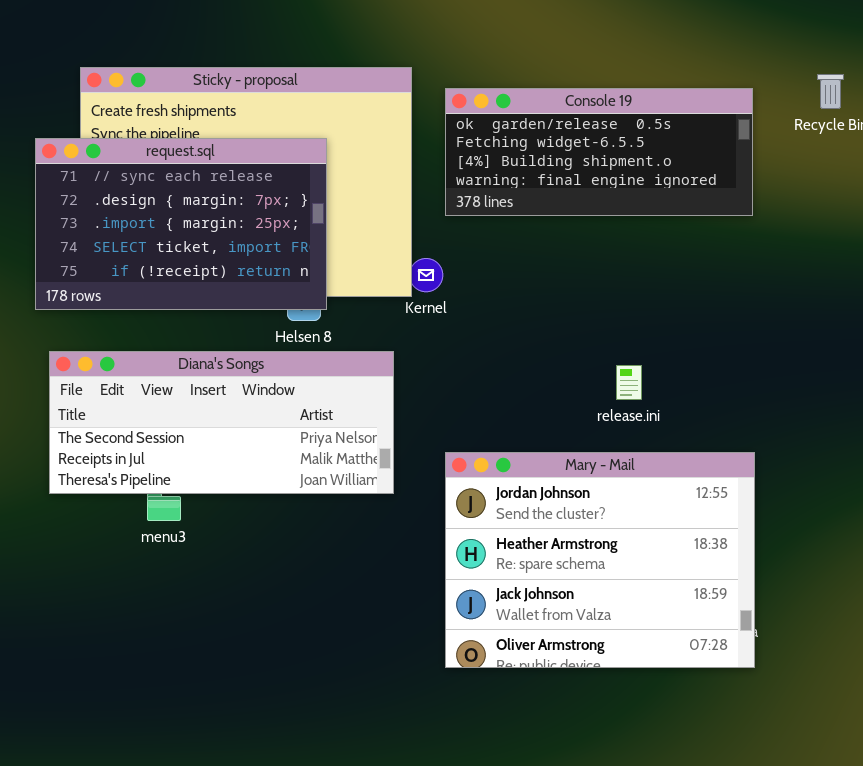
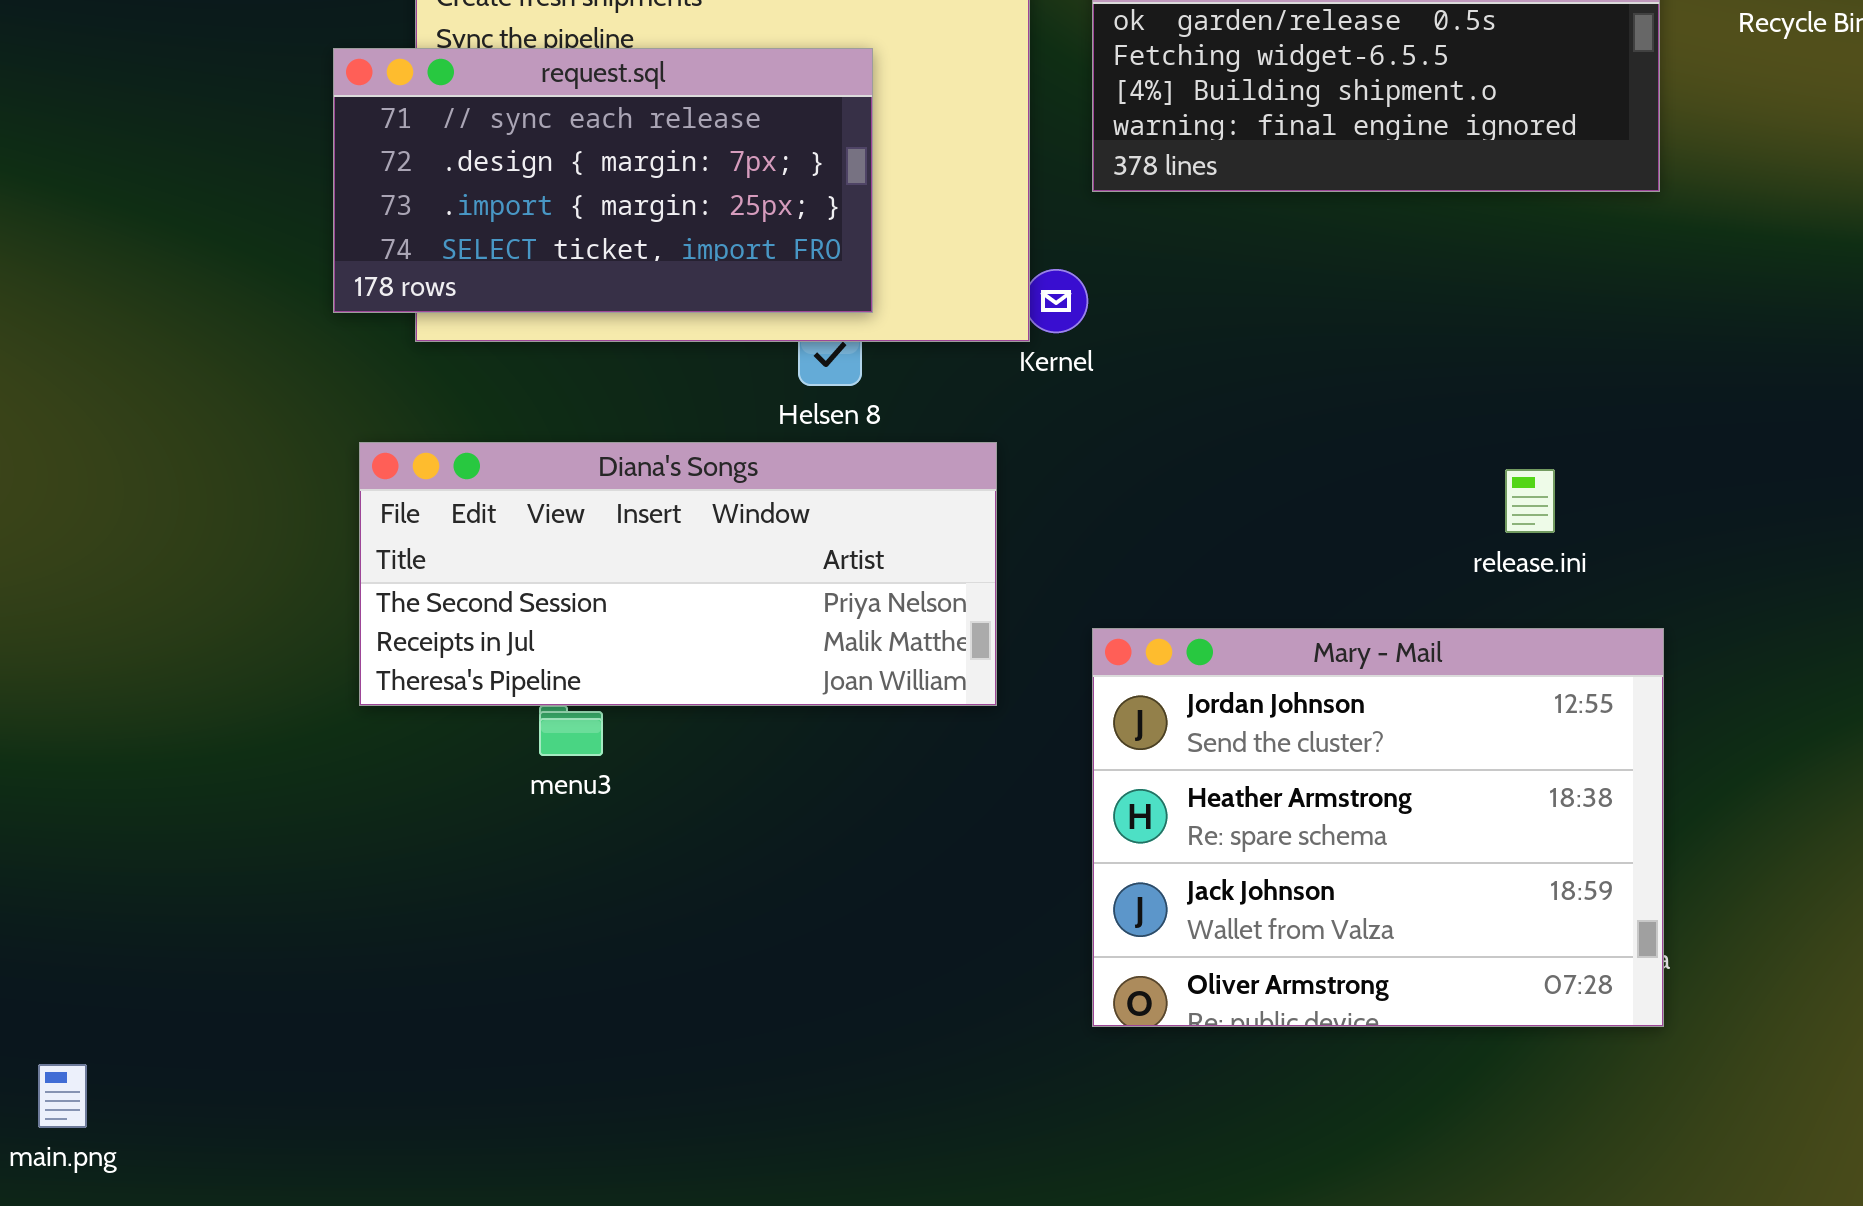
request.sql: [35,138,327,310] -> [333,48,873,313], resized
release.ini: [616,365,642,400] -> [1505,469,1555,533], moved

